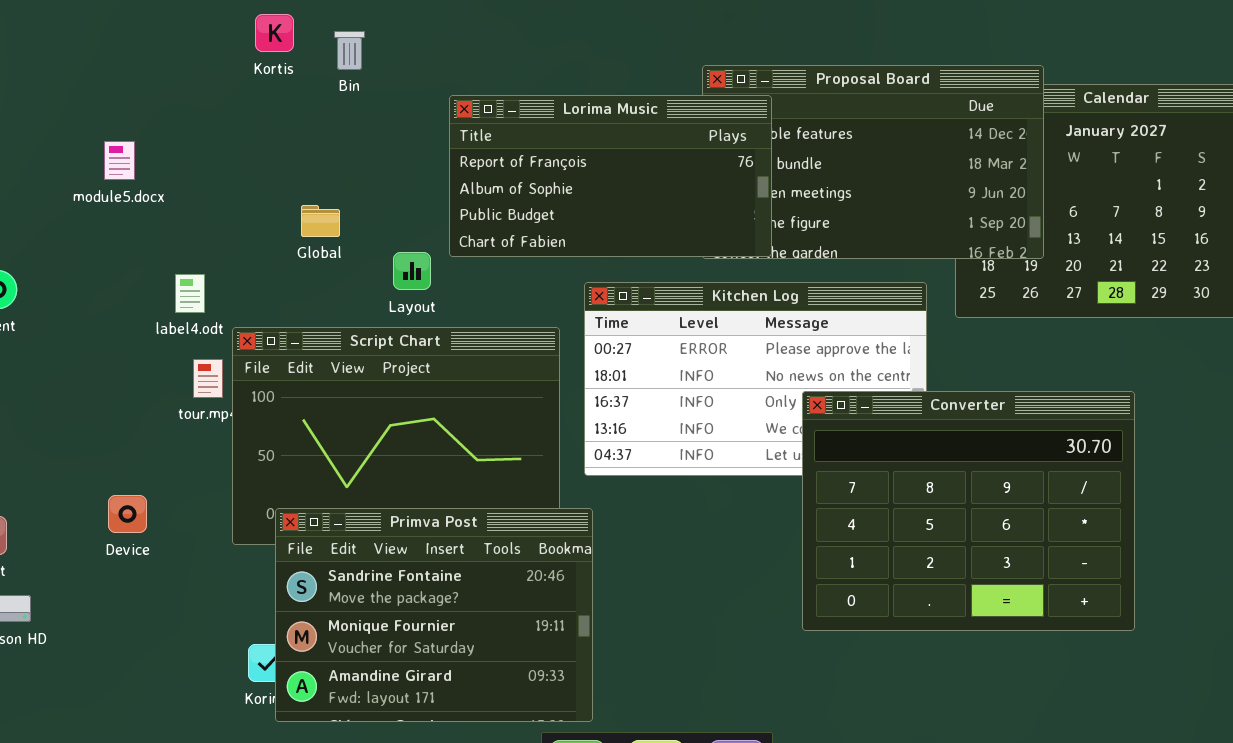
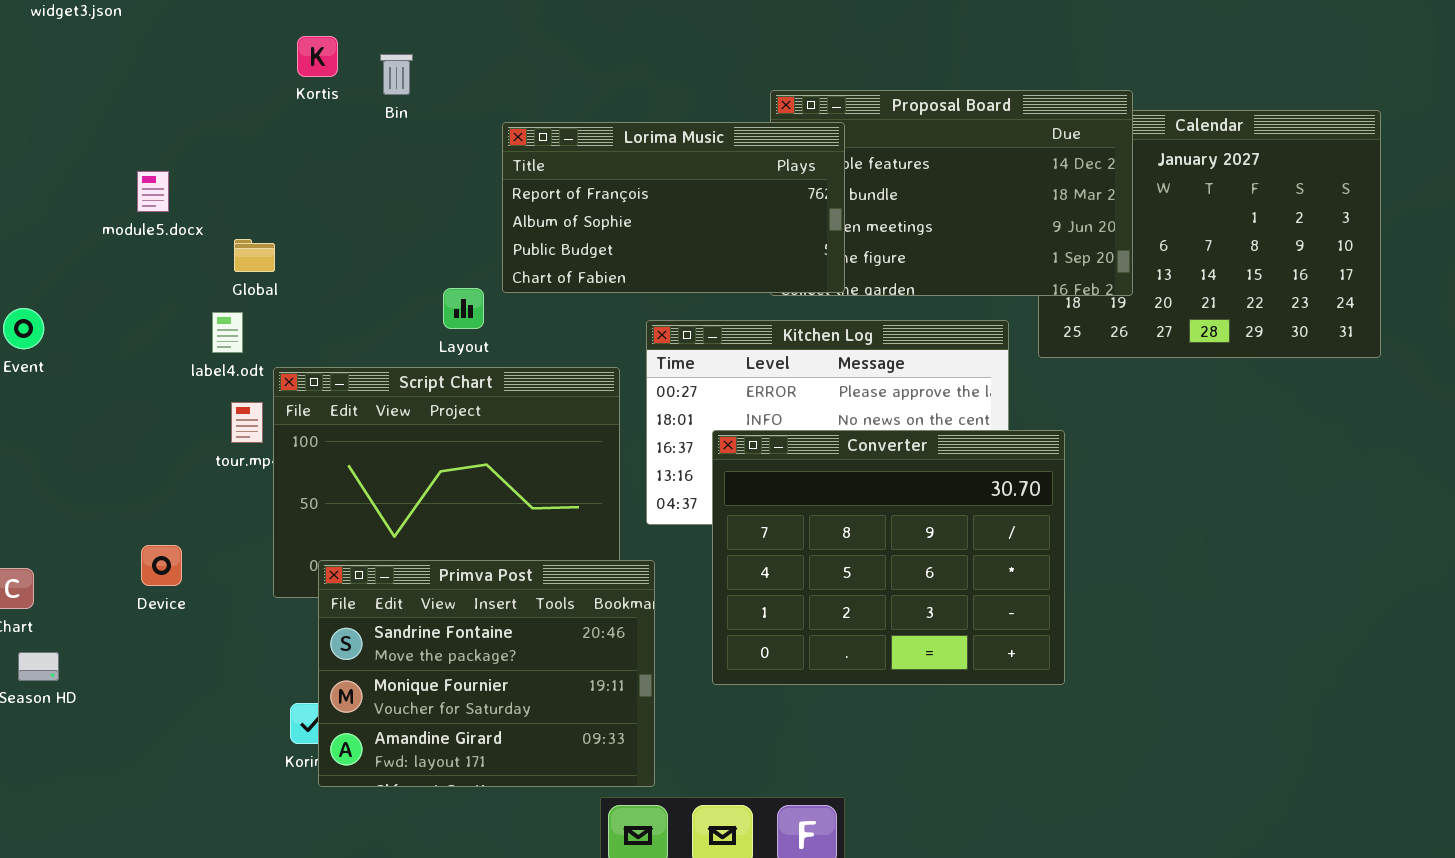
Global: [301,205,340,237] -> [234,239,275,272], moved
Converter: [802,391,1135,631] -> [712,430,1065,685], moved

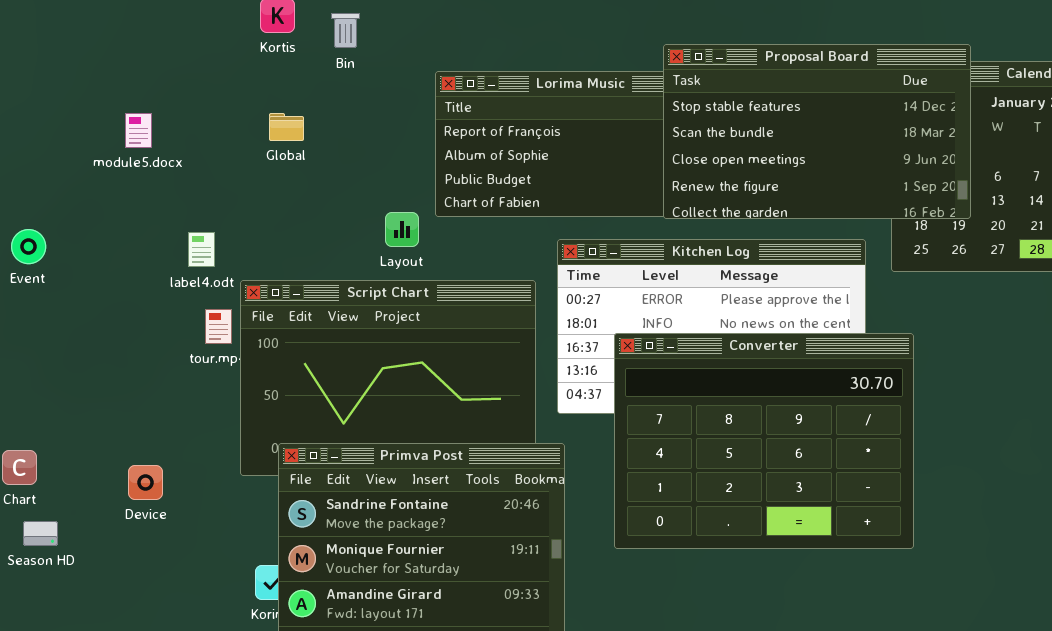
Proposal Board: [770,90,1133,296] -> [663,44,971,219], raised
Global: [234,239,275,272] -> [269,113,304,141], moved
Device: [141,545,182,586] -> [128,465,163,500], moved

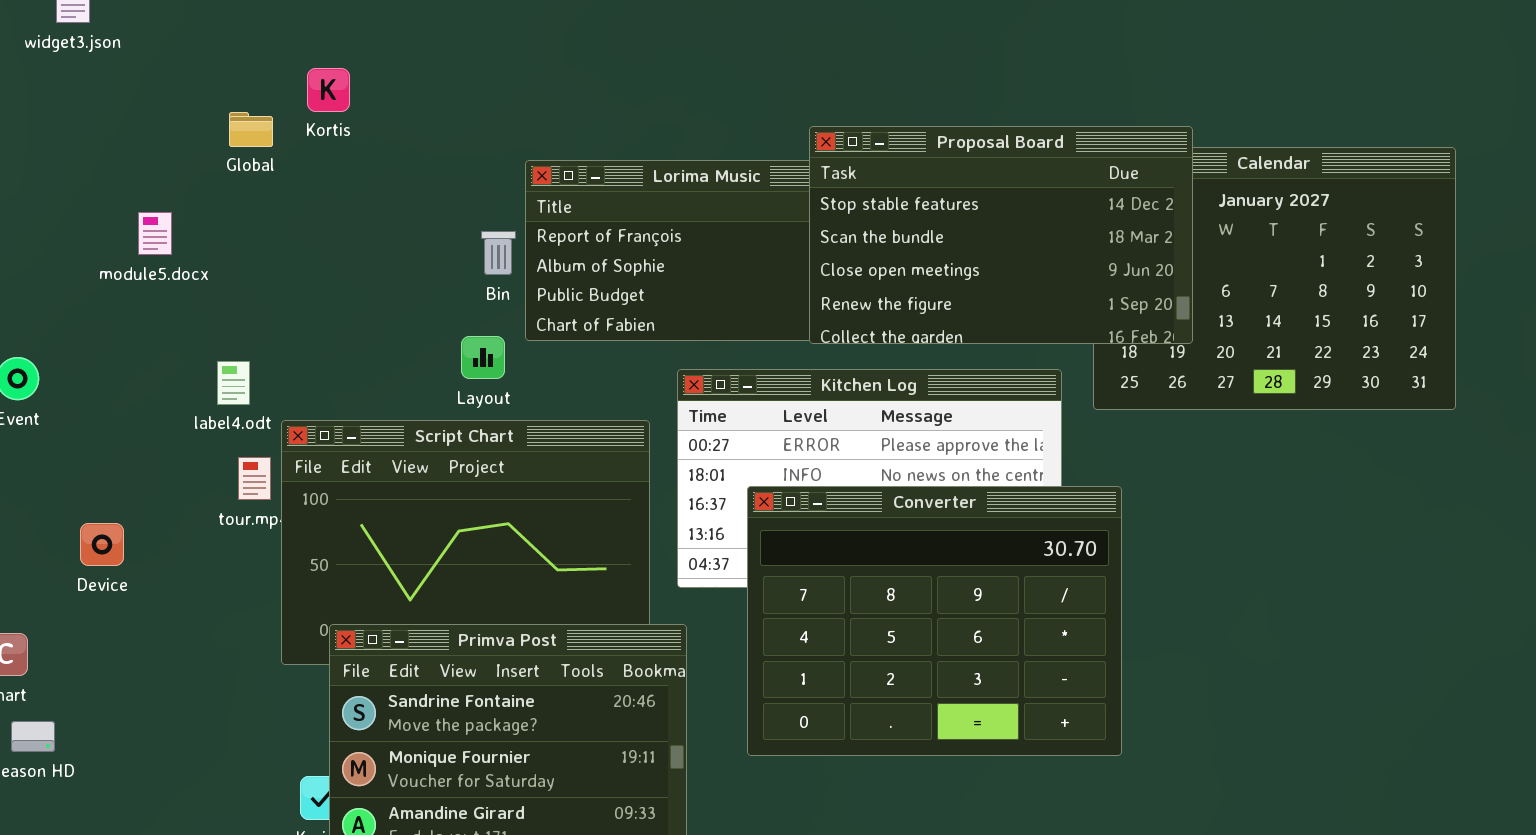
Bin: [331,13,360,48] -> [481,231,516,275], moved
Global: [269,113,304,141] -> [229,112,273,147], moved
Device: [128,465,163,500] -> [80,523,124,566], moved

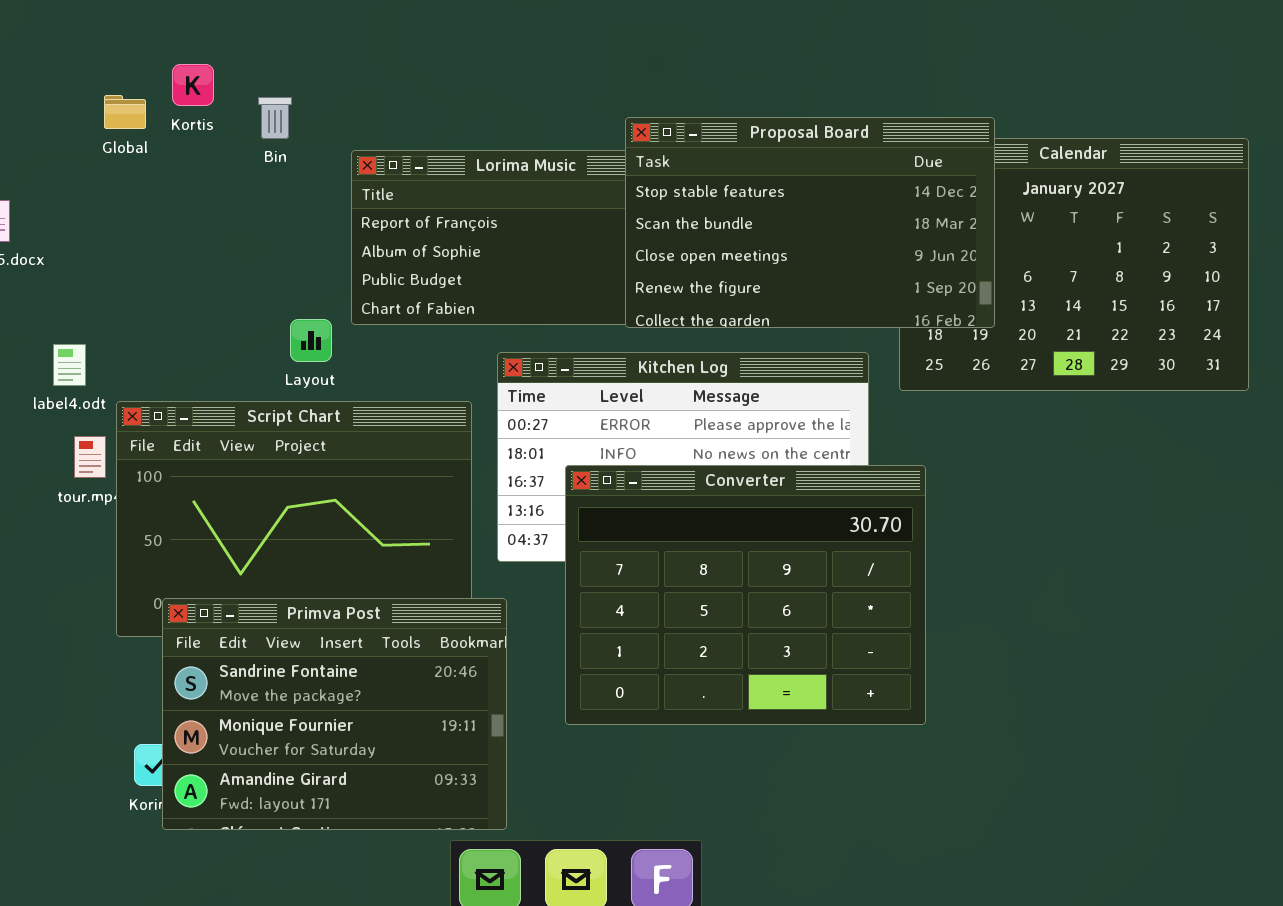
Kortis: [307,68,350,112] -> [172,64,214,106], moved
Global: [229,112,273,147] -> [104,95,146,129], moved
Bin: [481,231,516,275] -> [258,97,292,139], moved

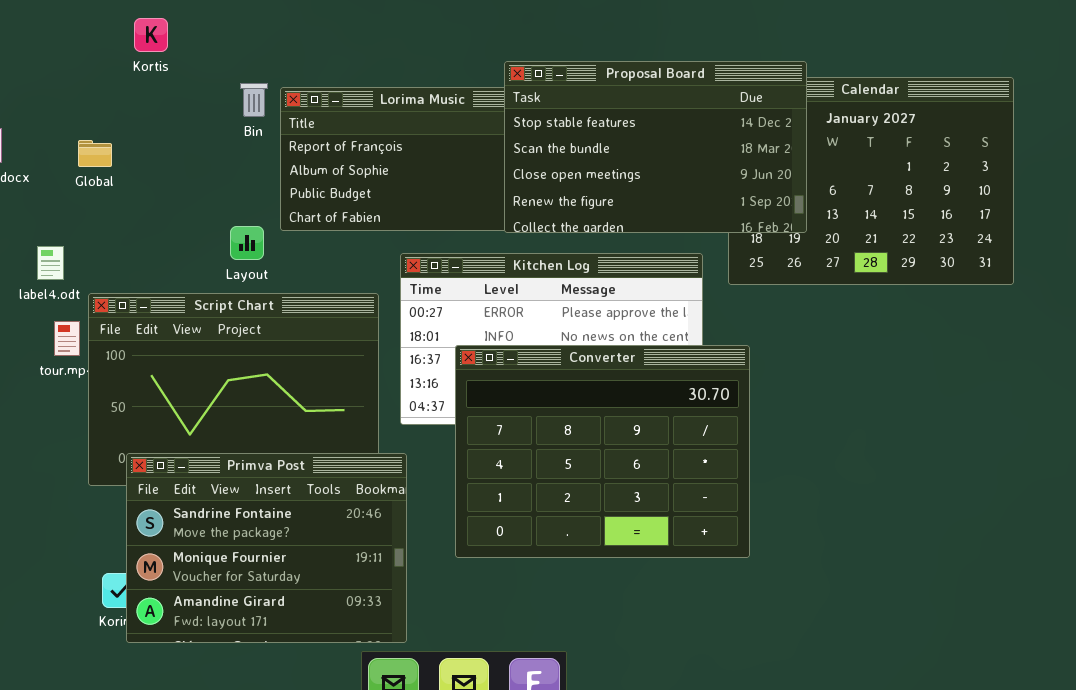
Global: [104,95,146,129] -> [78,140,112,167], moved
Bin: [258,97,292,139] -> [240,83,268,117], moved

